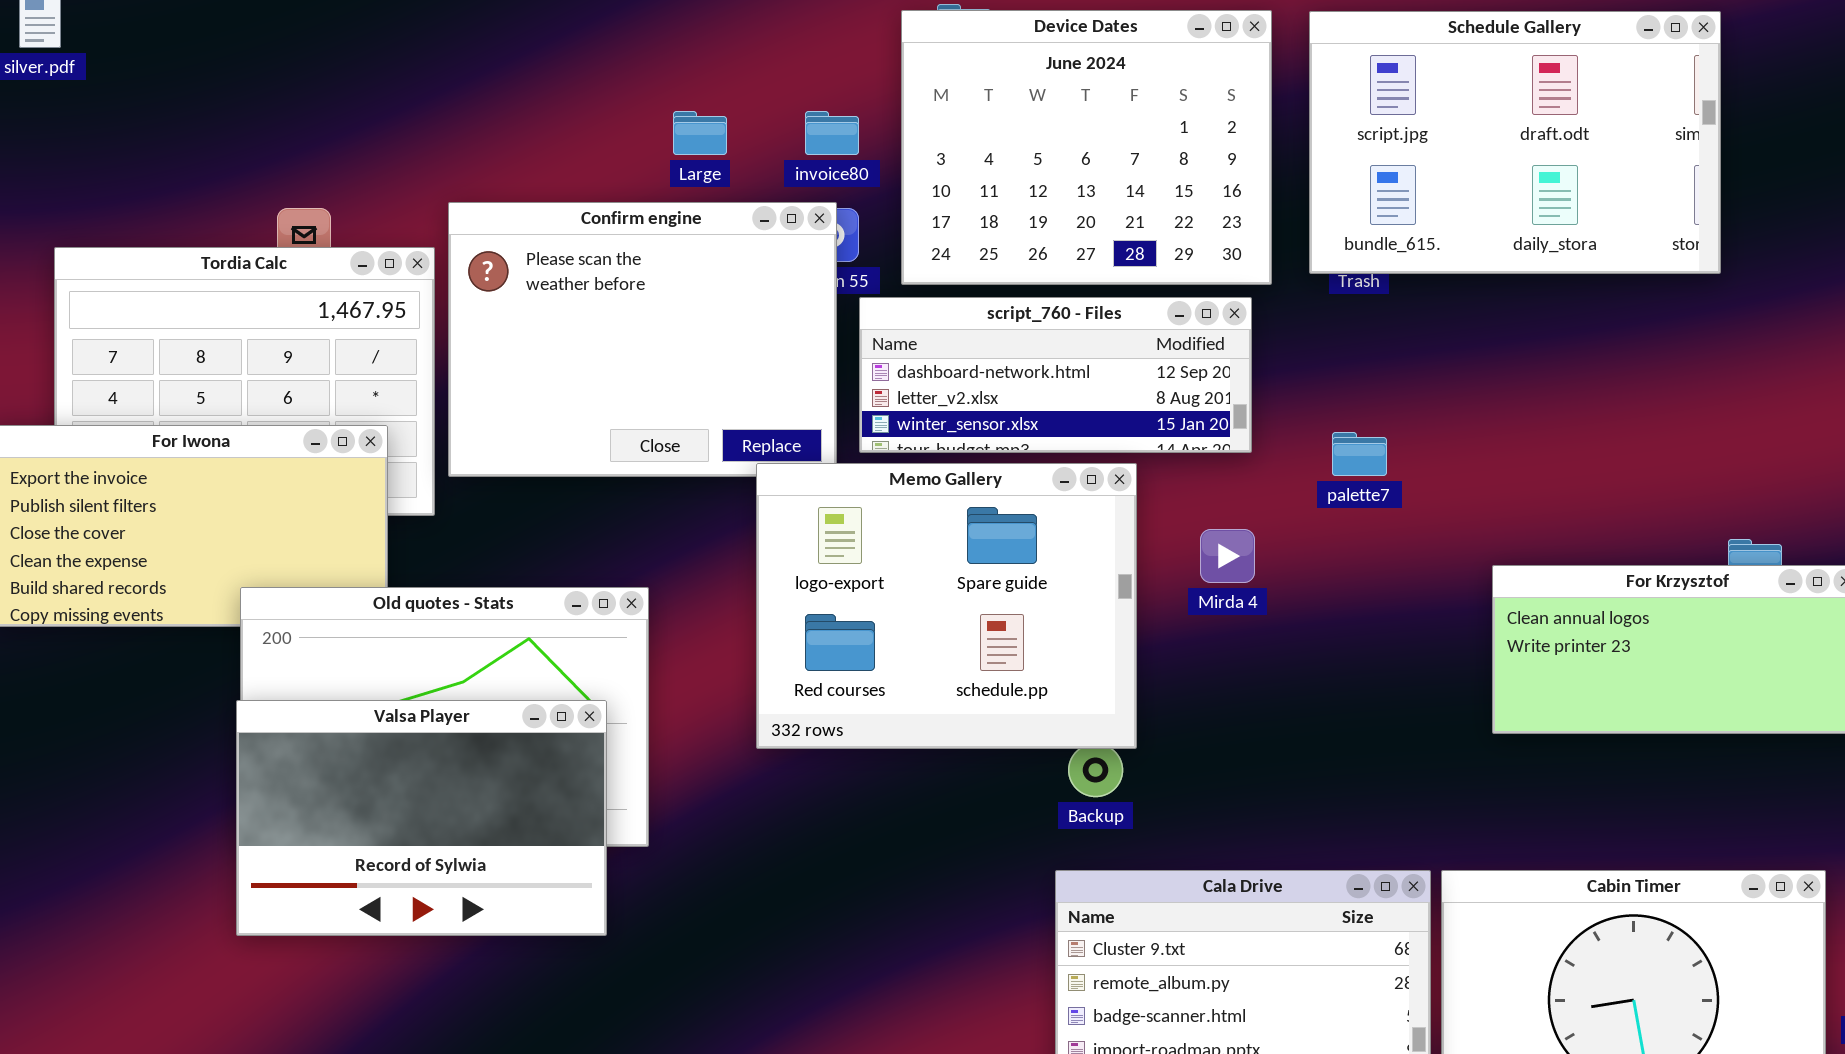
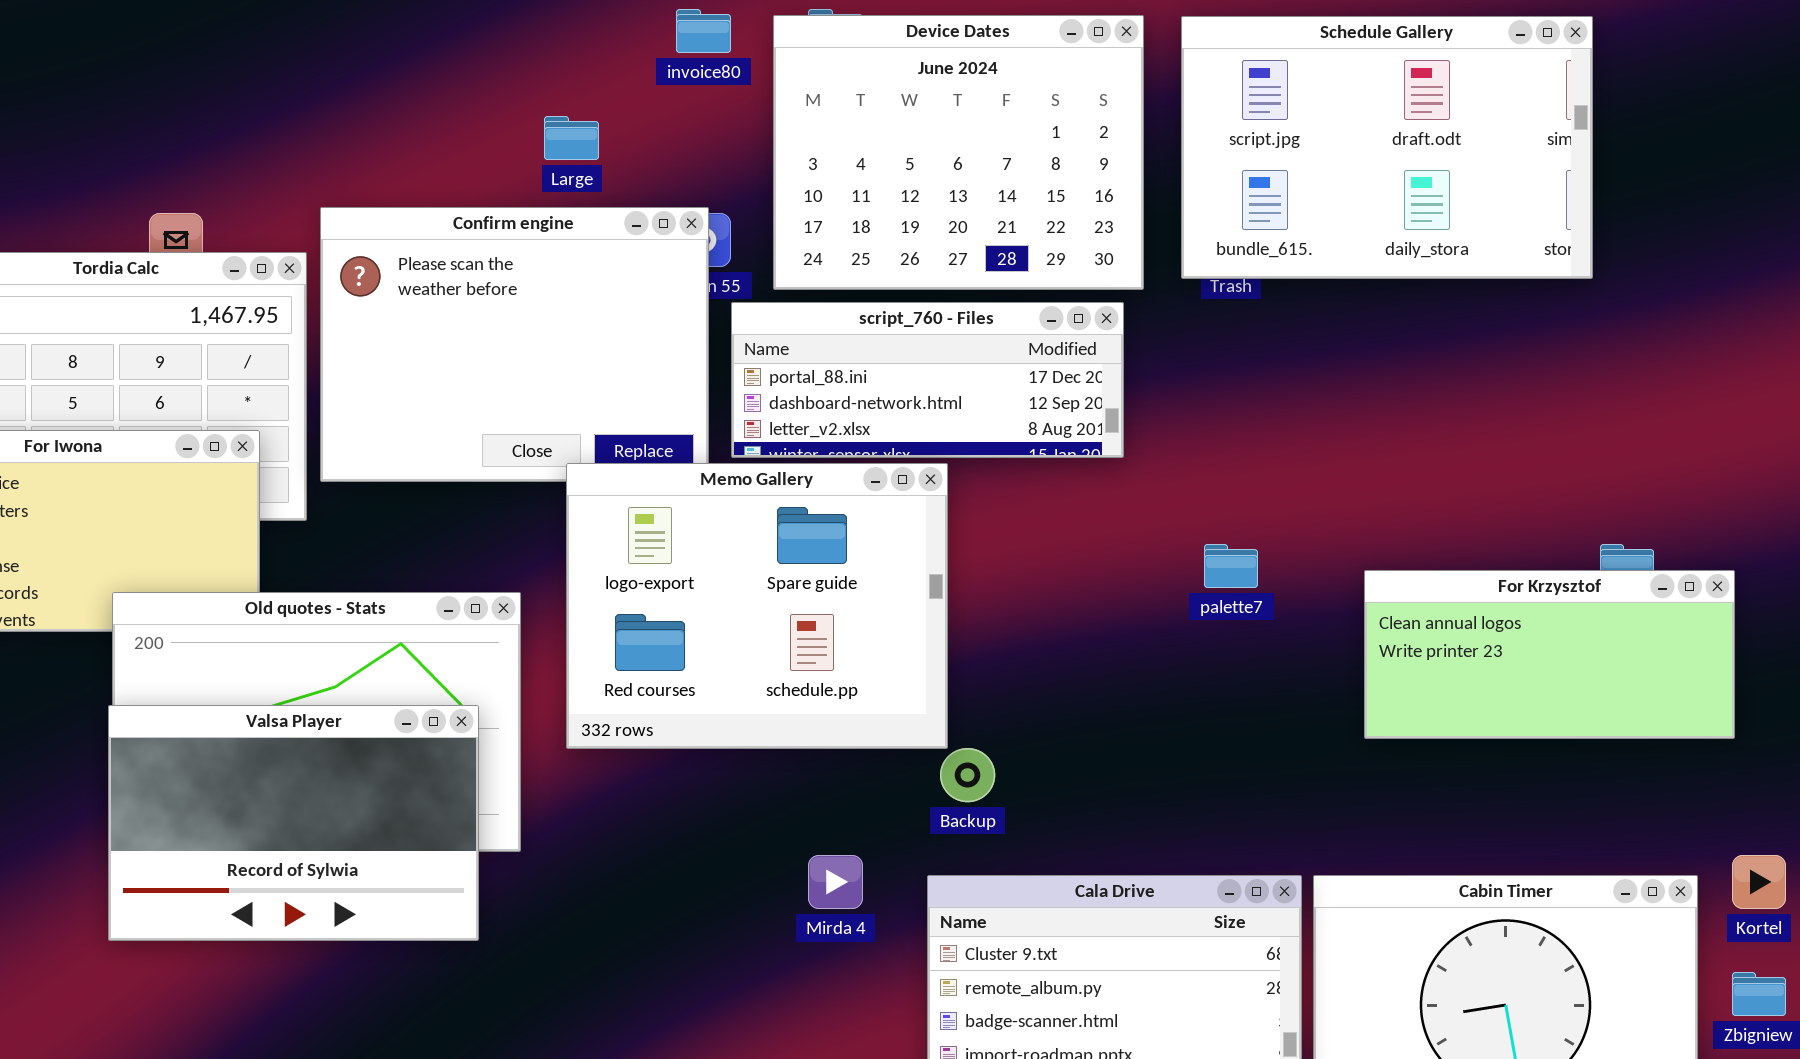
invoice80: [805,111,859,155] -> [676,9,731,53], moved
script_760 - Files: [859,297,1252,453] -> [731,302,1124,458], scrolled up 1 row
palette7: [1332,432,1387,476] -> [1204,544,1258,588], moved
Memo Gallery: [756,463,1137,749] -> [566,463,948,749], moved
Mirda 4: [1200,529,1255,583] -> [808,855,863,909], moved

